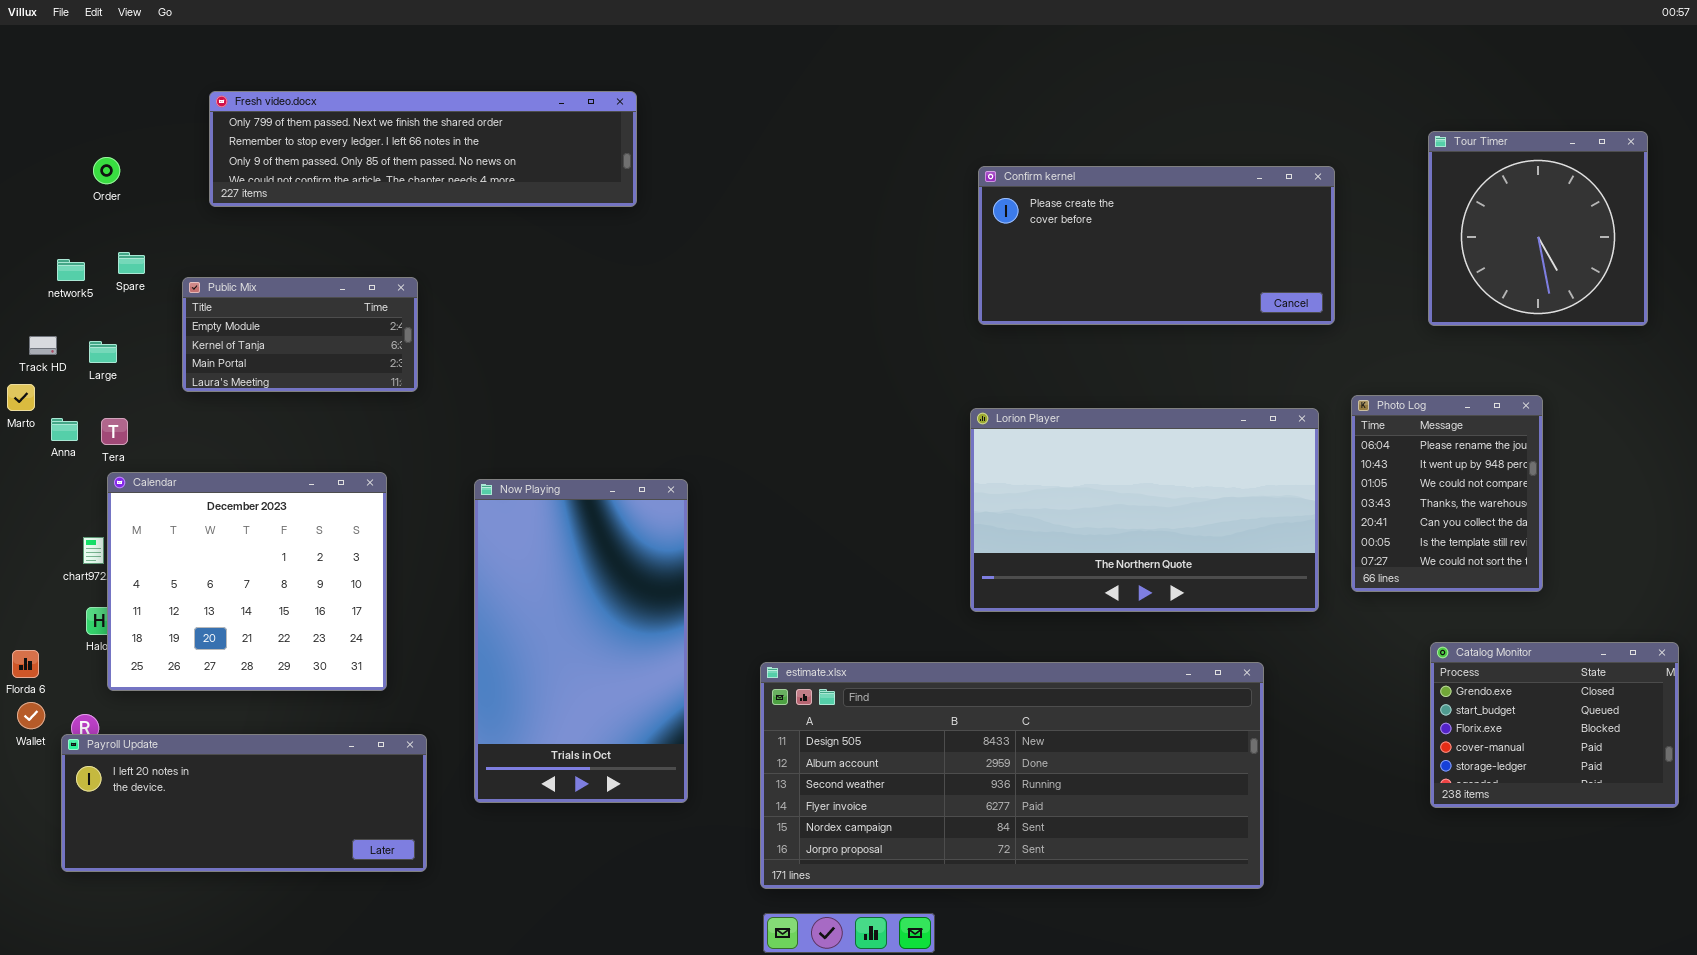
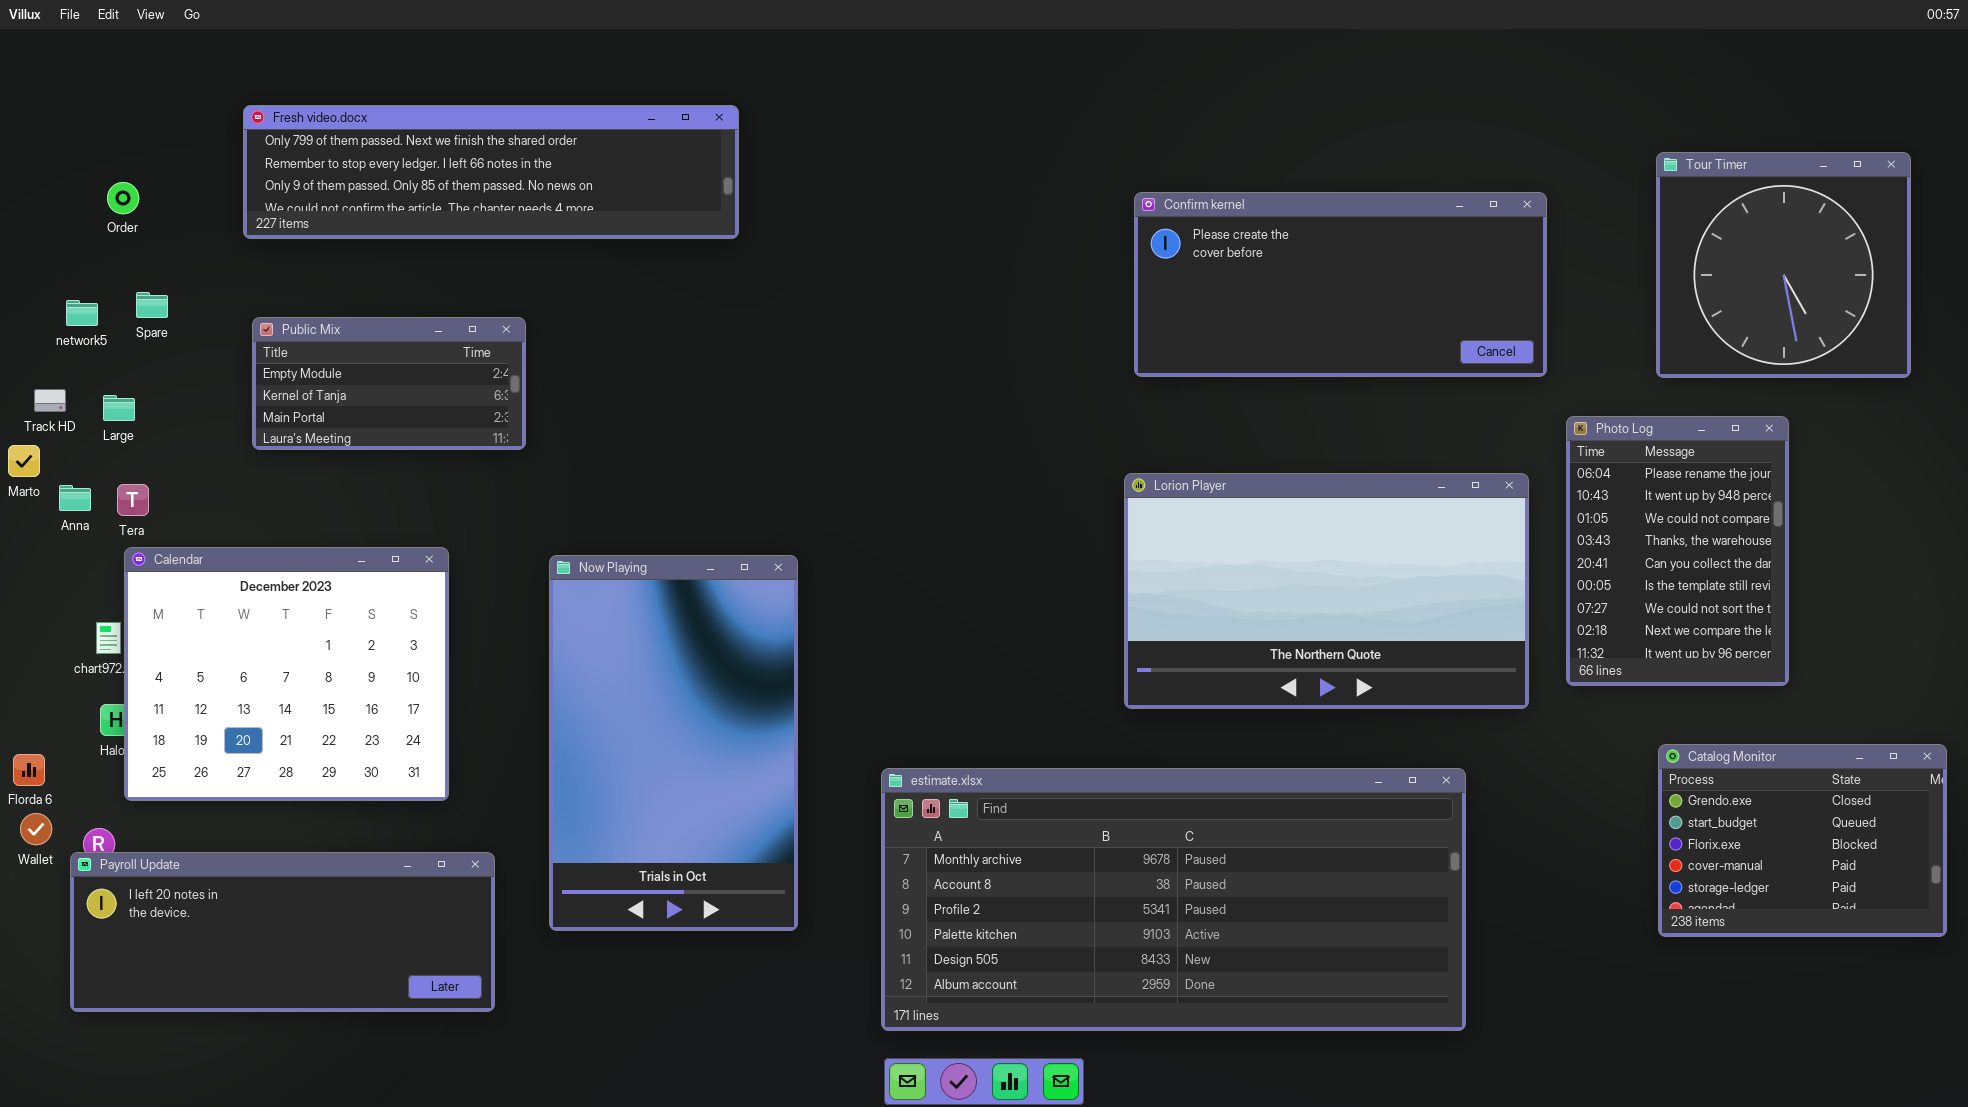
Public Mix: [182,277,418,392] -> [252,317,526,450], moved
Photo Log: [1351,395,1543,592] -> [1566,416,1789,686], resized
estimate.xlsx: [760,662,1264,889] -> [881,768,1466,1031], scrolled up 4 rows

